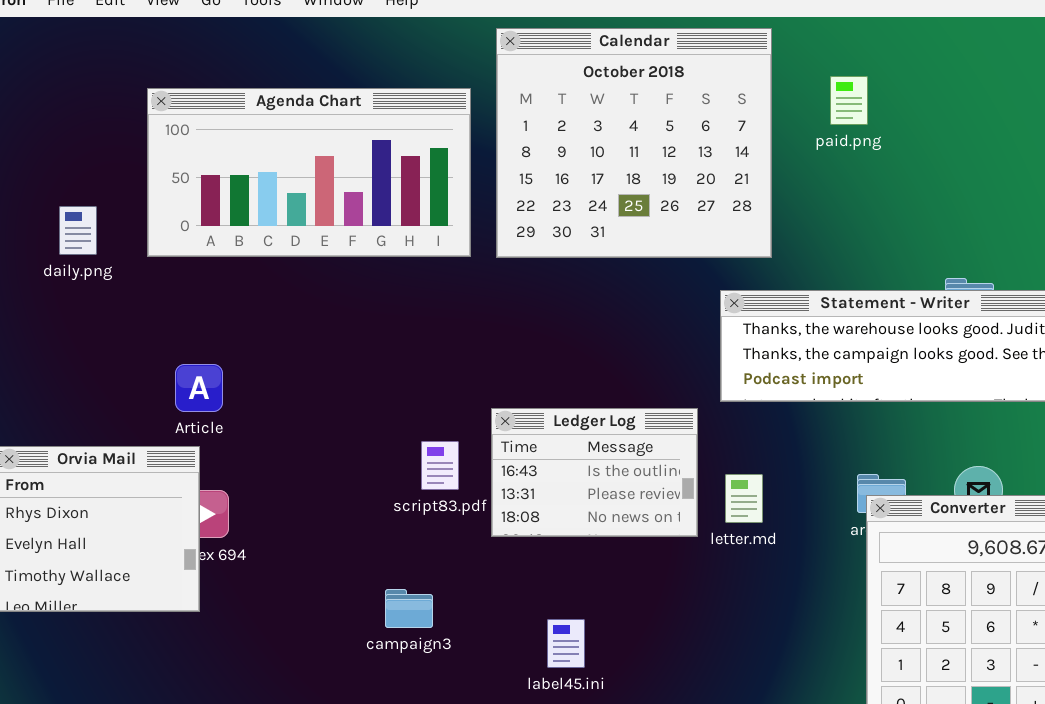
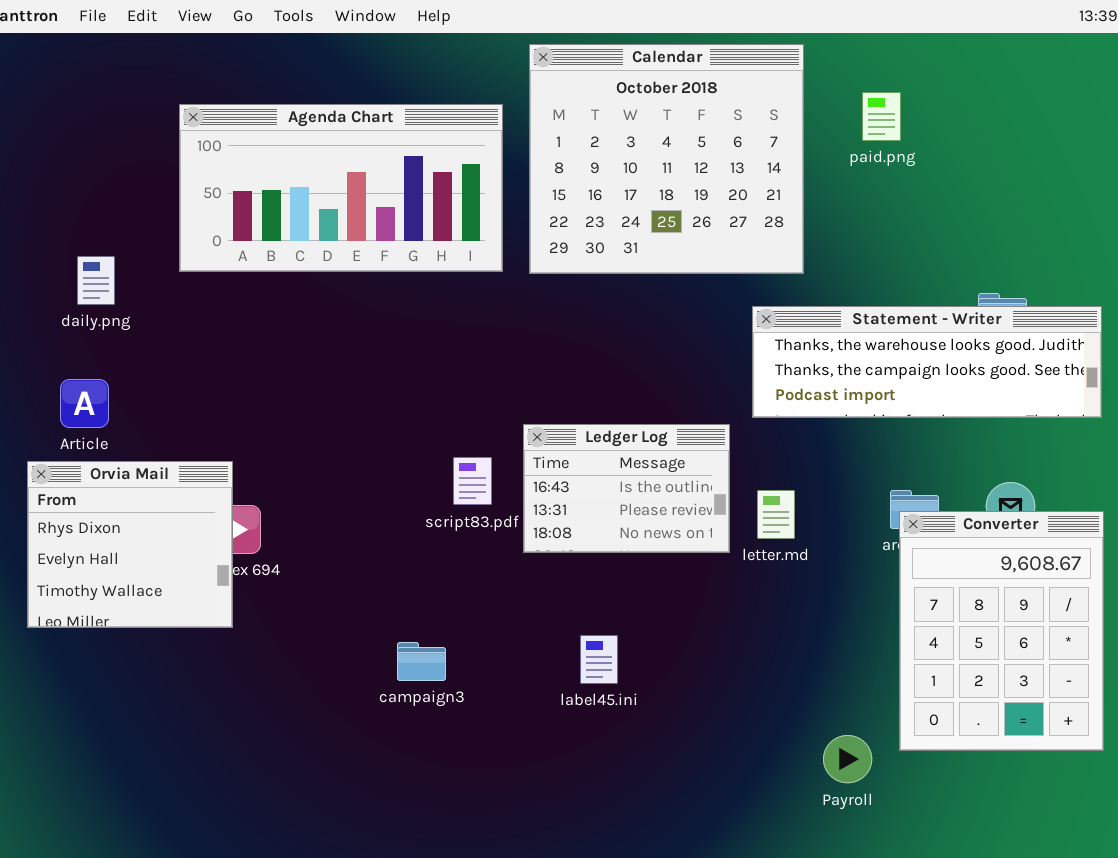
daily.png: [59,206,97,255] -> [77,256,115,305], moved
Article: [175,364,223,412] -> [60,379,109,428], moved
campaign3: [385,589,433,628] -> [397,642,446,681], moved

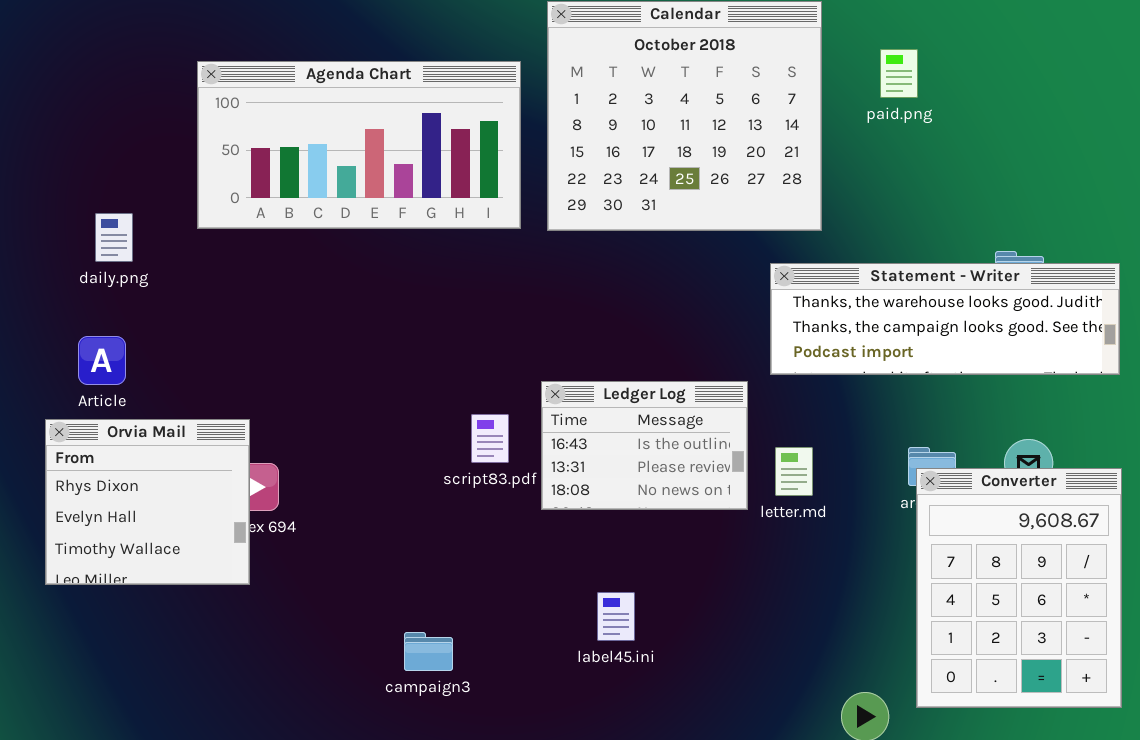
campaign3: [397,642,446,681] -> [404,632,453,671], moved

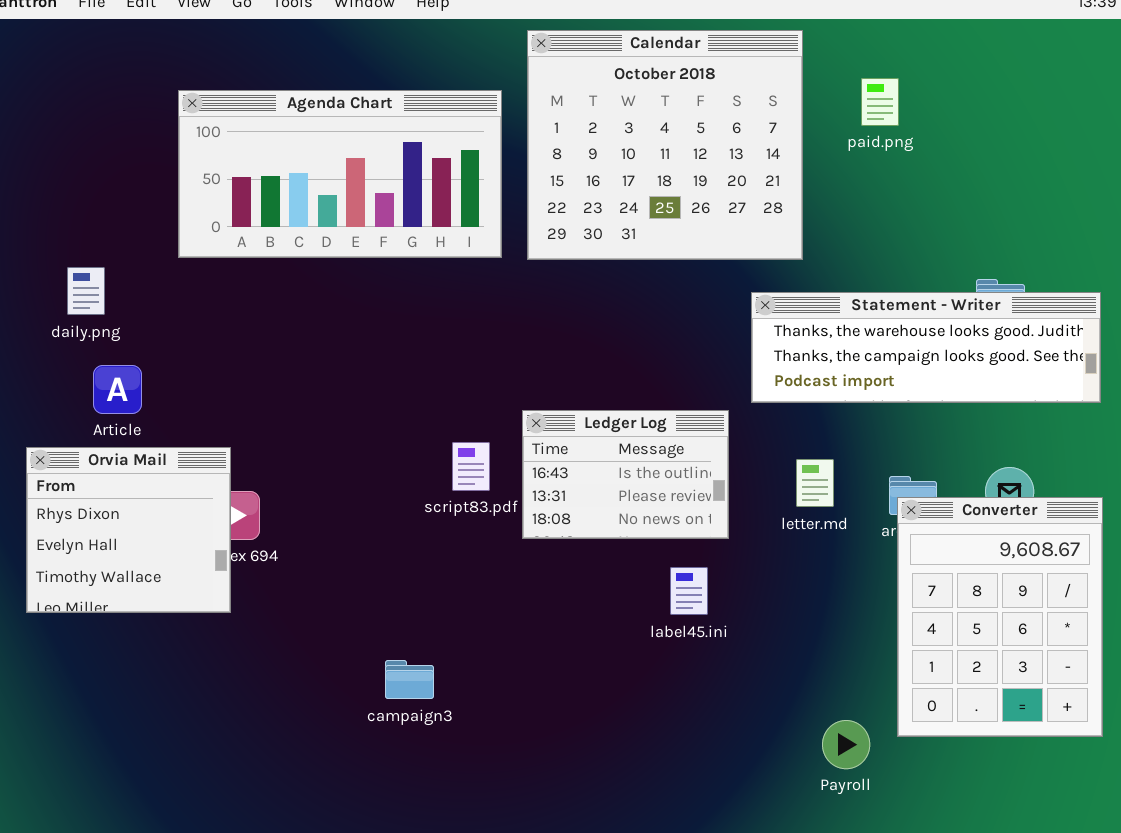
daily.png: [95,213,133,262] -> [67,267,105,315], moved
Article: [78,336,126,385] -> [93,365,142,414], moved
letter.md: [775,447,813,496] -> [796,459,834,507], moved
label45.ini: [597,592,635,641] -> [670,567,708,615], moved

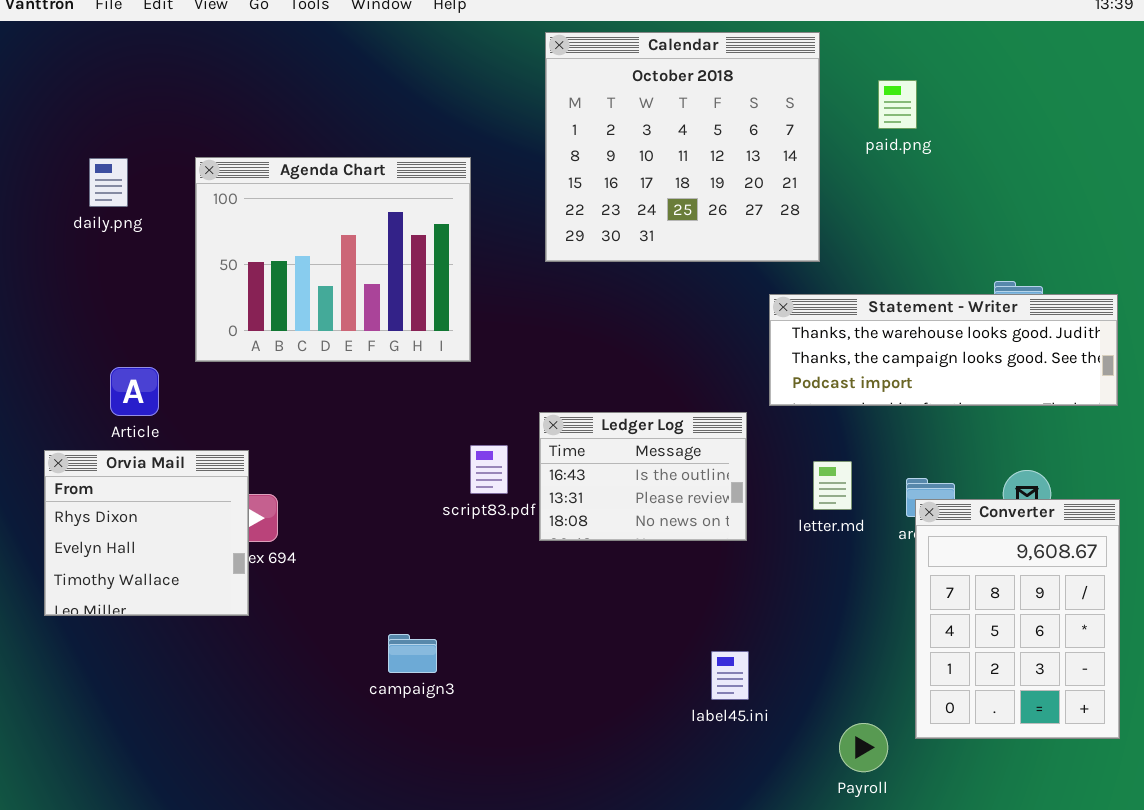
Agenda Chart: [178,90,502,258] -> [195,157,471,362], moved, resized
daily.png: [67,267,105,315] -> [89,158,128,207], moved
label45.ini: [670,567,708,615] -> [711,651,749,700], moved
campaign3: [385,660,434,699] -> [388,634,437,673], moved

